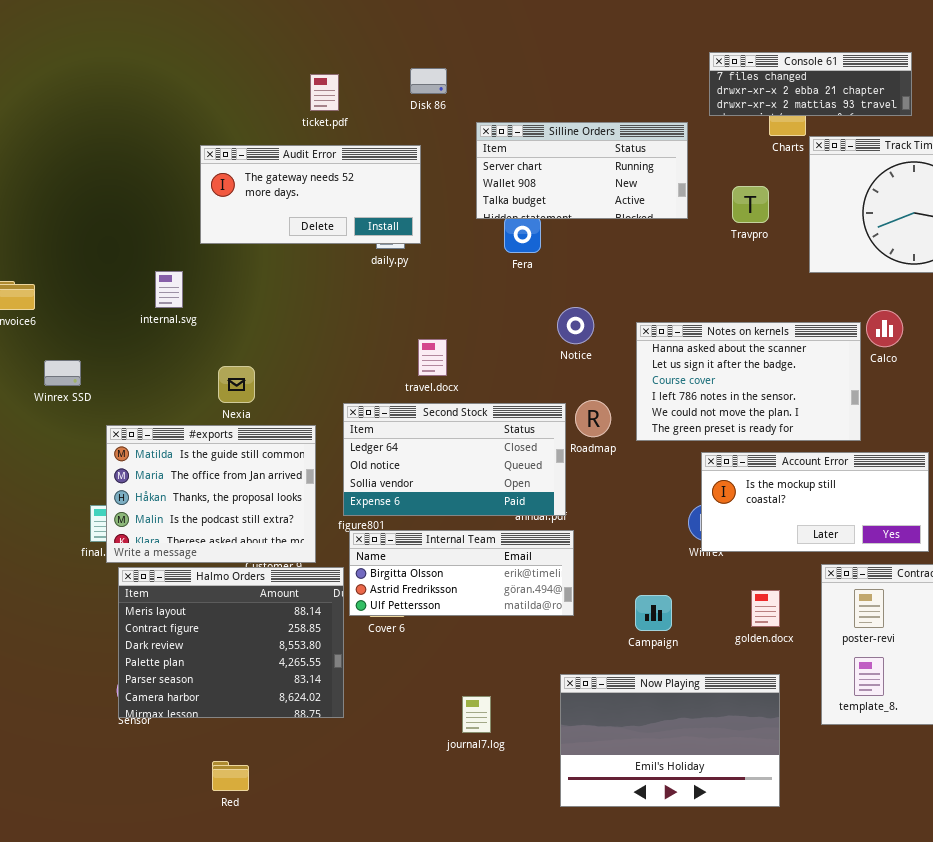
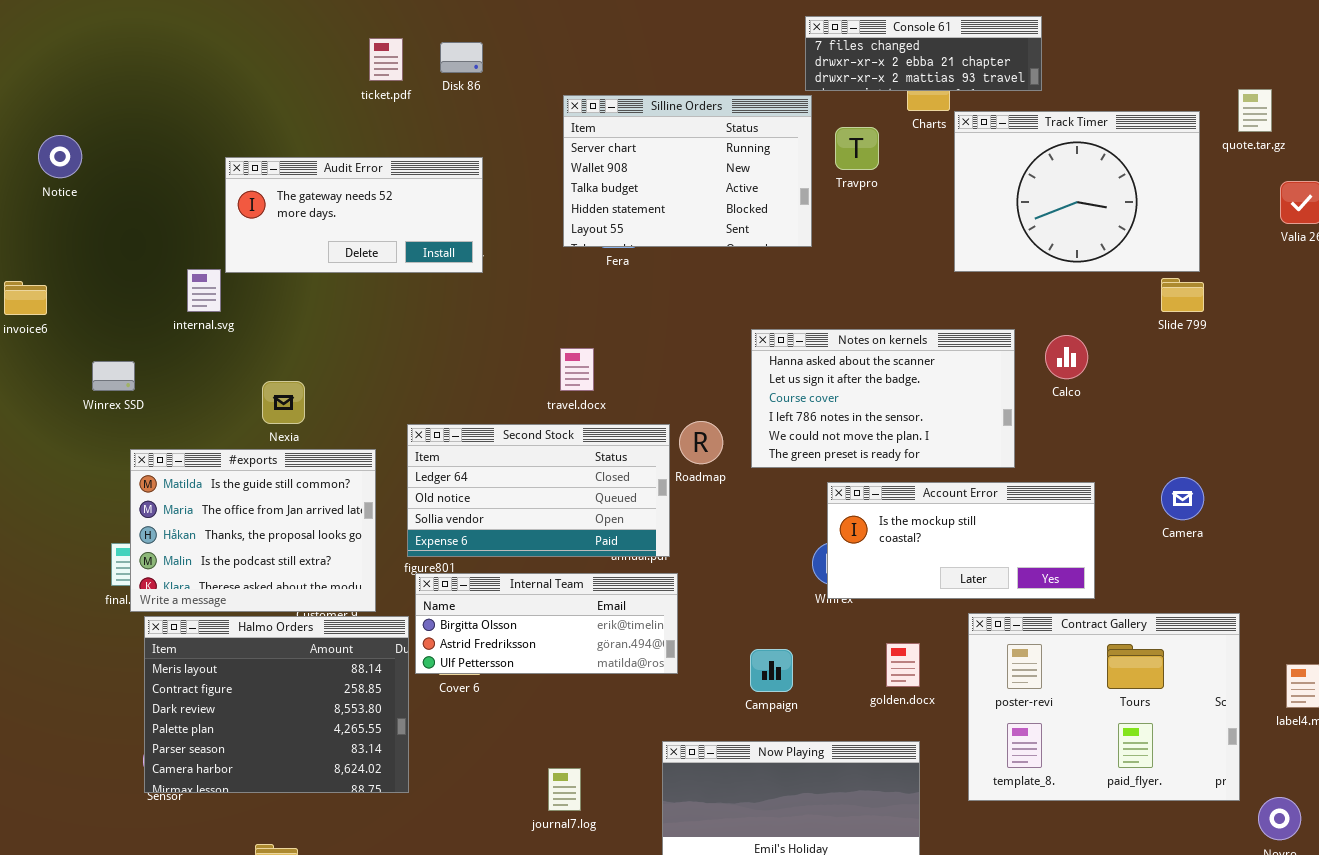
Console 61: [709,52,912,116] -> [805,16,1042,91], moved
Disk 86: [410,68,447,94] -> [440,42,483,73], moved
Silline Orders: [476,122,688,219] -> [563,95,812,247], resized
Audit Error: [200,145,421,244] -> [225,157,483,273], moved
Travpro: [732,186,769,223] -> [835,127,879,170], moved
Notice: [557,307,594,344] -> [38,135,82,178], moved
Calco: [866,310,903,347] -> [1045,335,1088,379], moved
travel.docx: [418,339,447,376] -> [560,348,594,391], moved
Winrex SSD: [44,360,81,386] -> [92,361,135,391], moved

